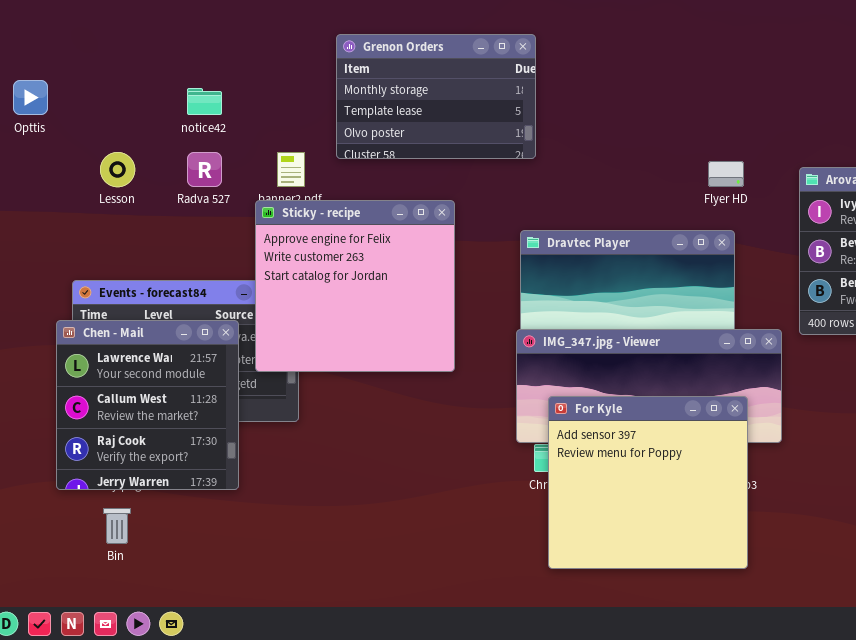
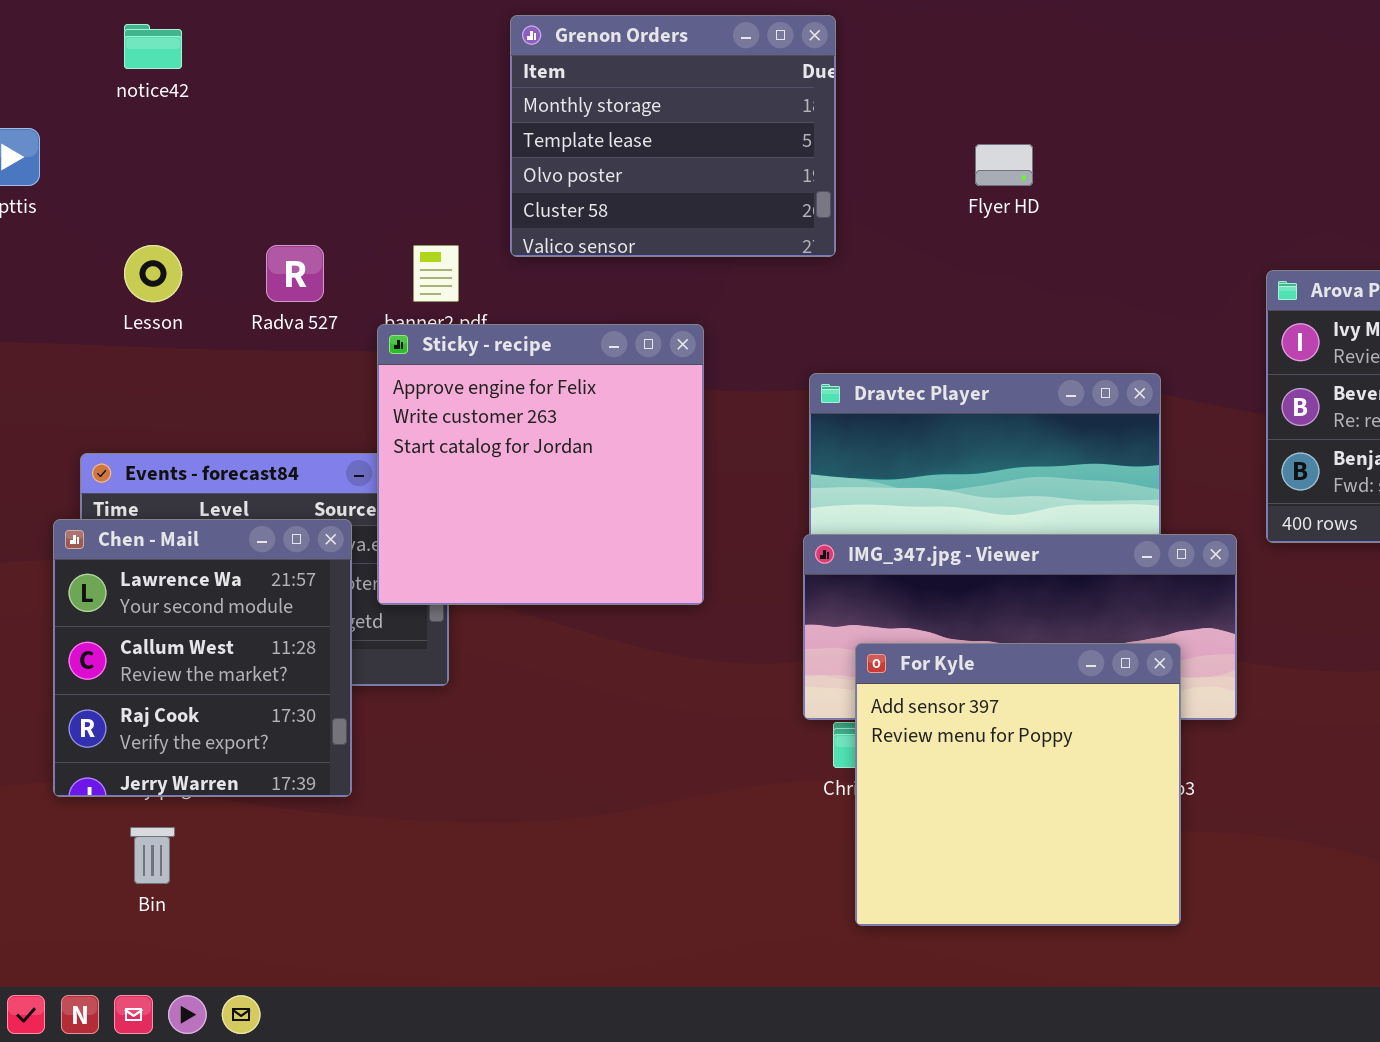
Grenon Orders: [336,34,536,159] -> [510,15,836,257], resized
notice42: [187,88,222,115] -> [124,24,182,69], moved
Flyer HD: [708,161,744,187] -> [975,144,1033,186], moved

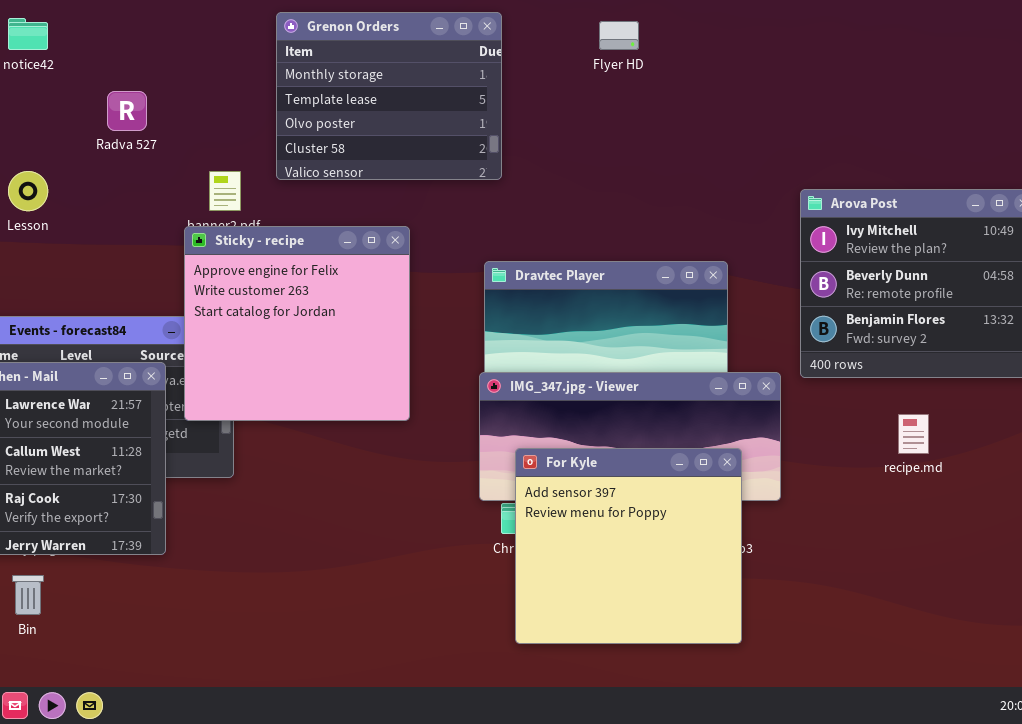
Flyer HD: [975,144,1033,186] -> [599,21,639,50], moved
Radva 527: [266,245,324,302] -> [107,91,147,131], moved

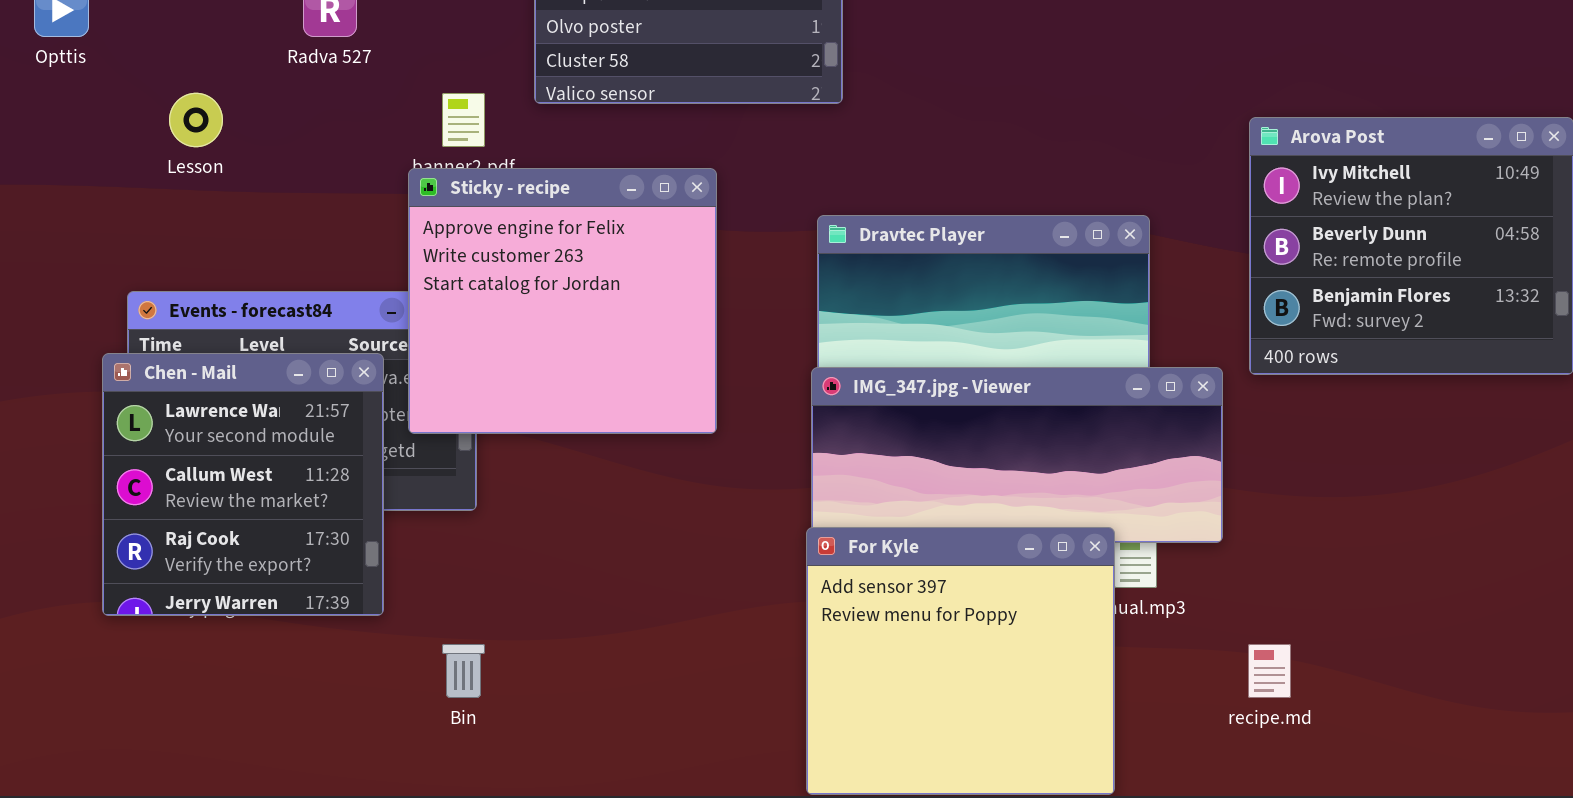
recipe.md: [898,414,929,454] -> [1248,644,1291,698], moved
For Kyle: [515,448,742,644] -> [806,527,1115,795], moved
Bin: [12,575,44,615] -> [442,644,485,698], moved

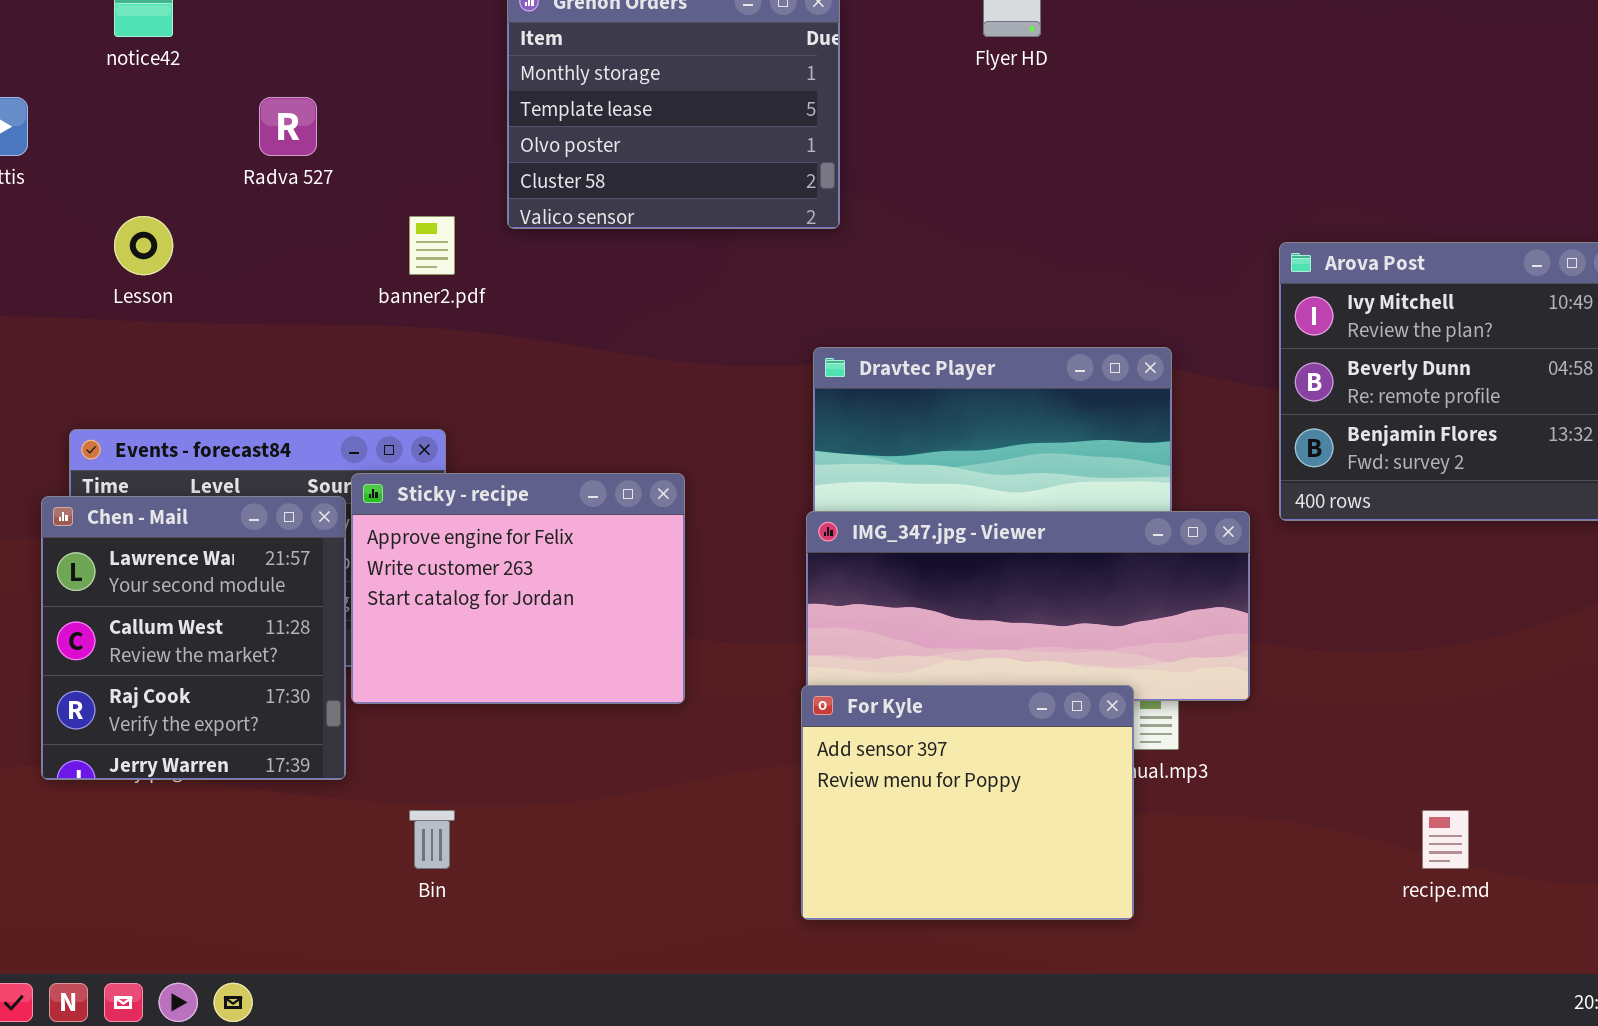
Sticky - recipe: [408,168,717,434] -> [351,473,685,704], moved, resized
For Kyle: [806,527,1115,795] -> [801,685,1134,920], resized
recipe.md: [1248,644,1291,698] -> [1422,810,1469,869], moved

